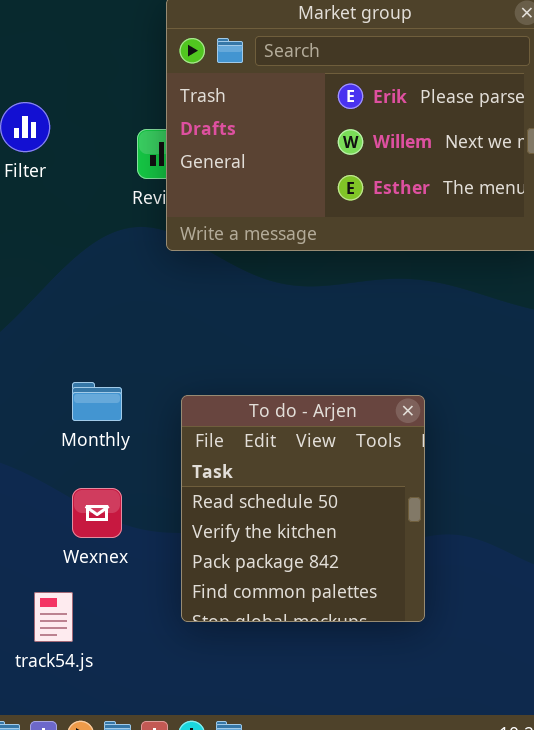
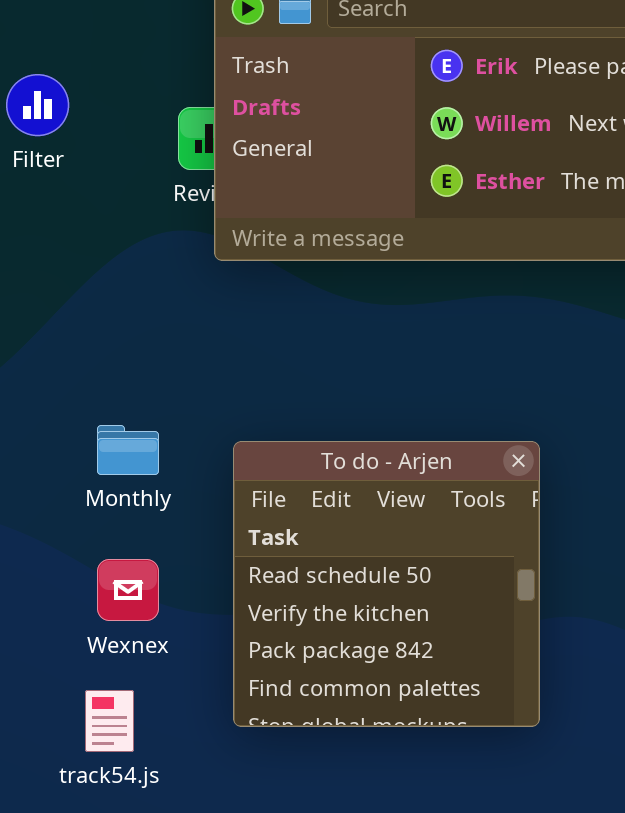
track54.js: [34,592,73,642] -> [85,690,134,752], moved

